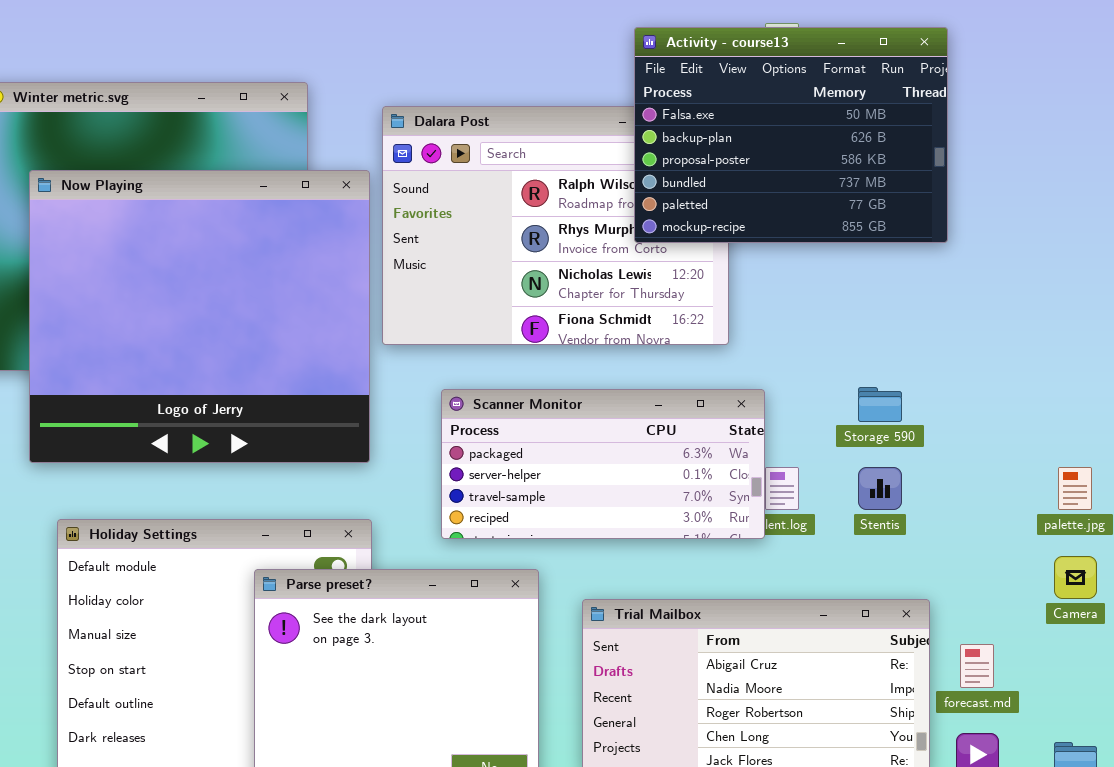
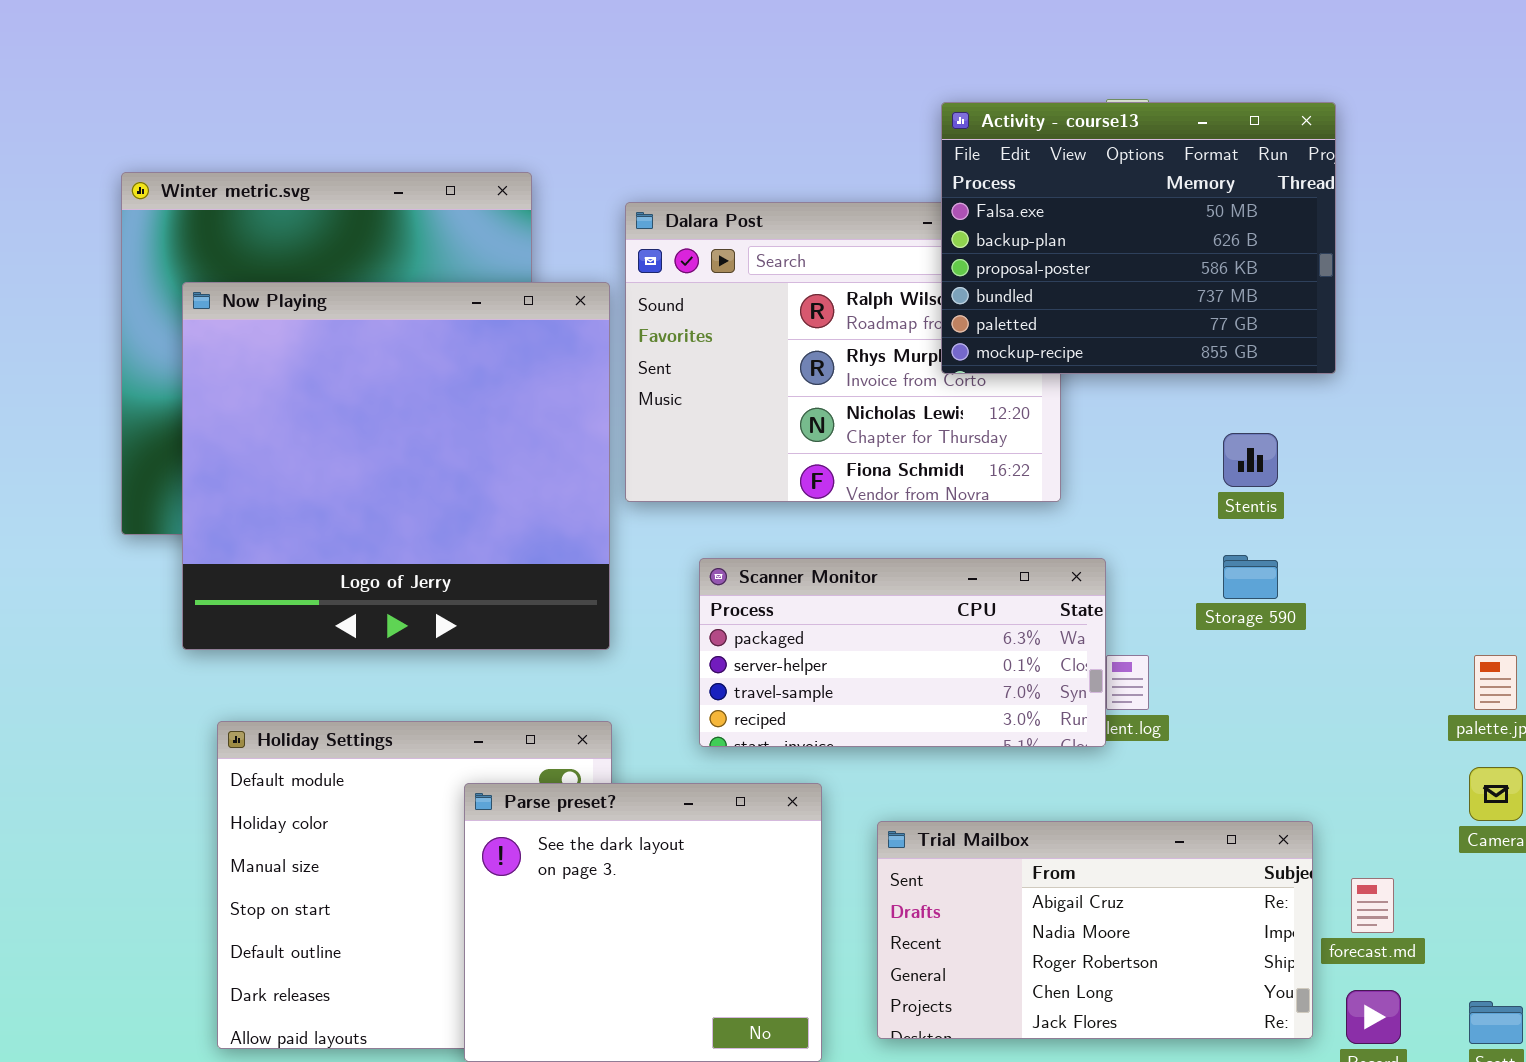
Stentis: [858,467,902,510] -> [1223,433,1278,487], moved

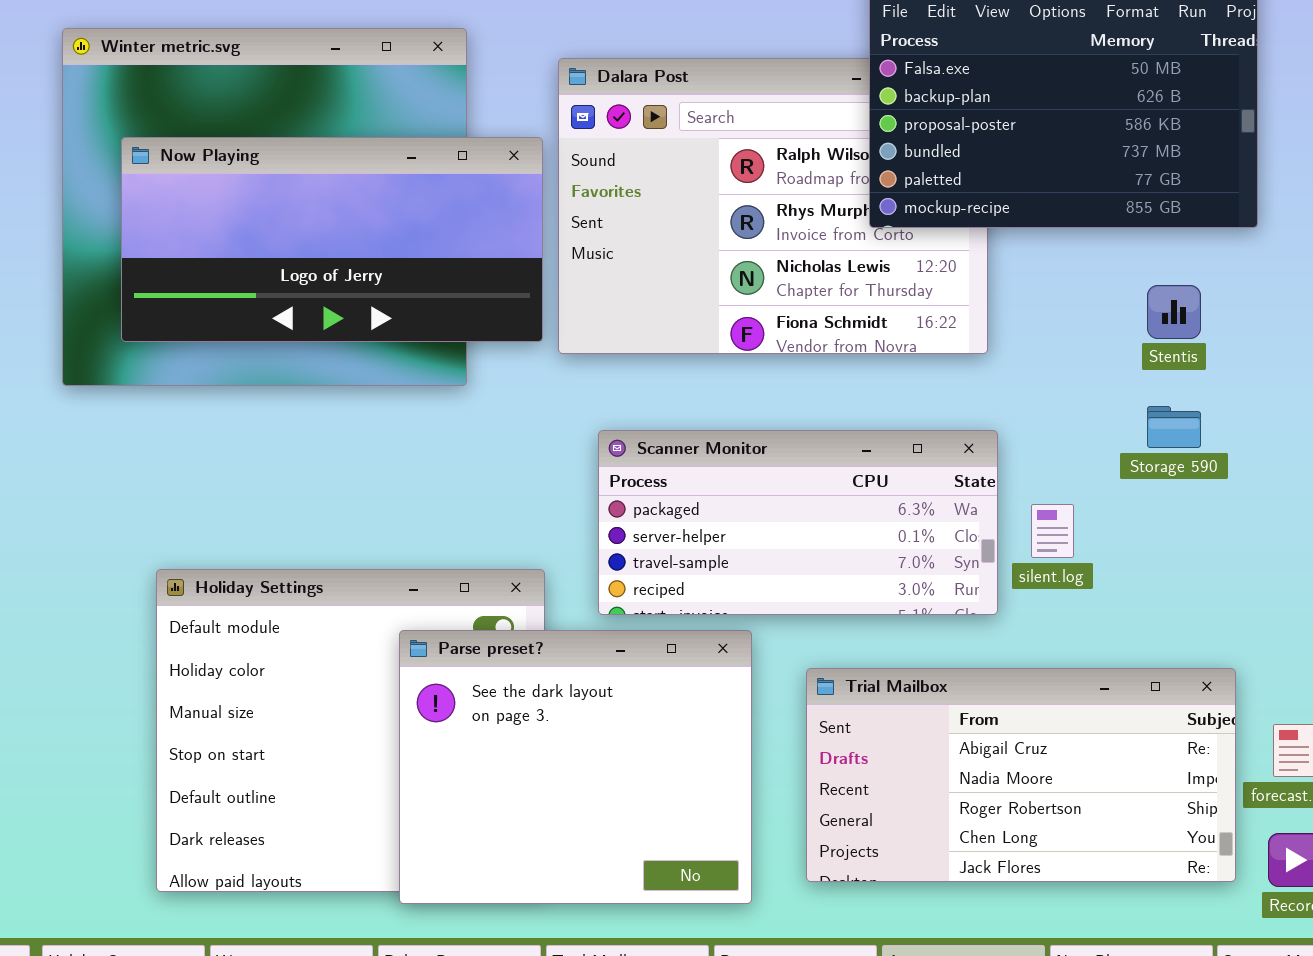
Now Playing: [182,282,610,650] -> [121,137,543,342], resized
Scanner Monitor: [699,558,1106,747] -> [598,430,998,615], moved

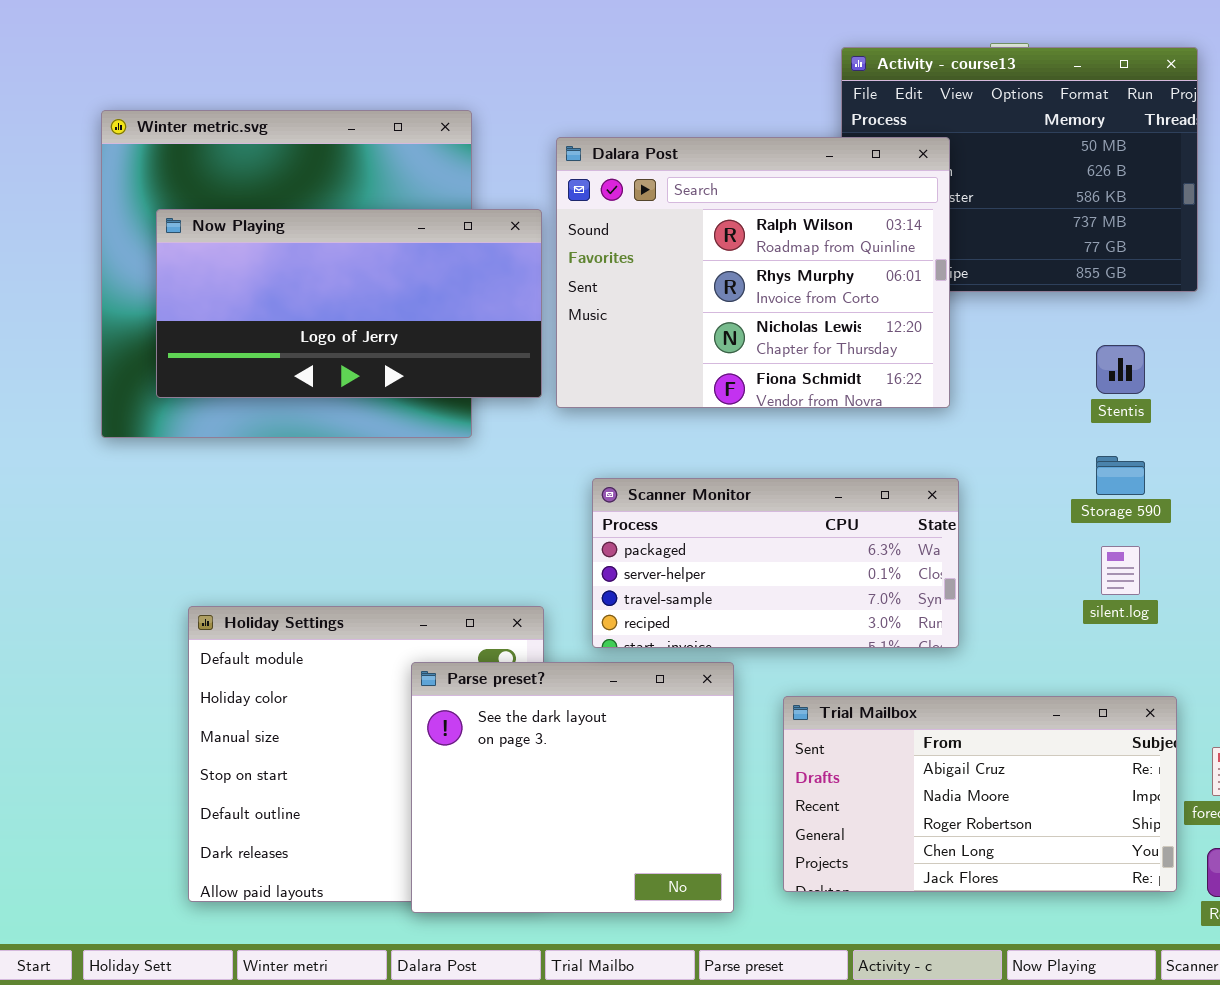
Dalara Post: [558,58,988,354] -> [556,137,950,408], raised
silent.log: [1031,504,1074,558] -> [1101,546,1140,595], moved

